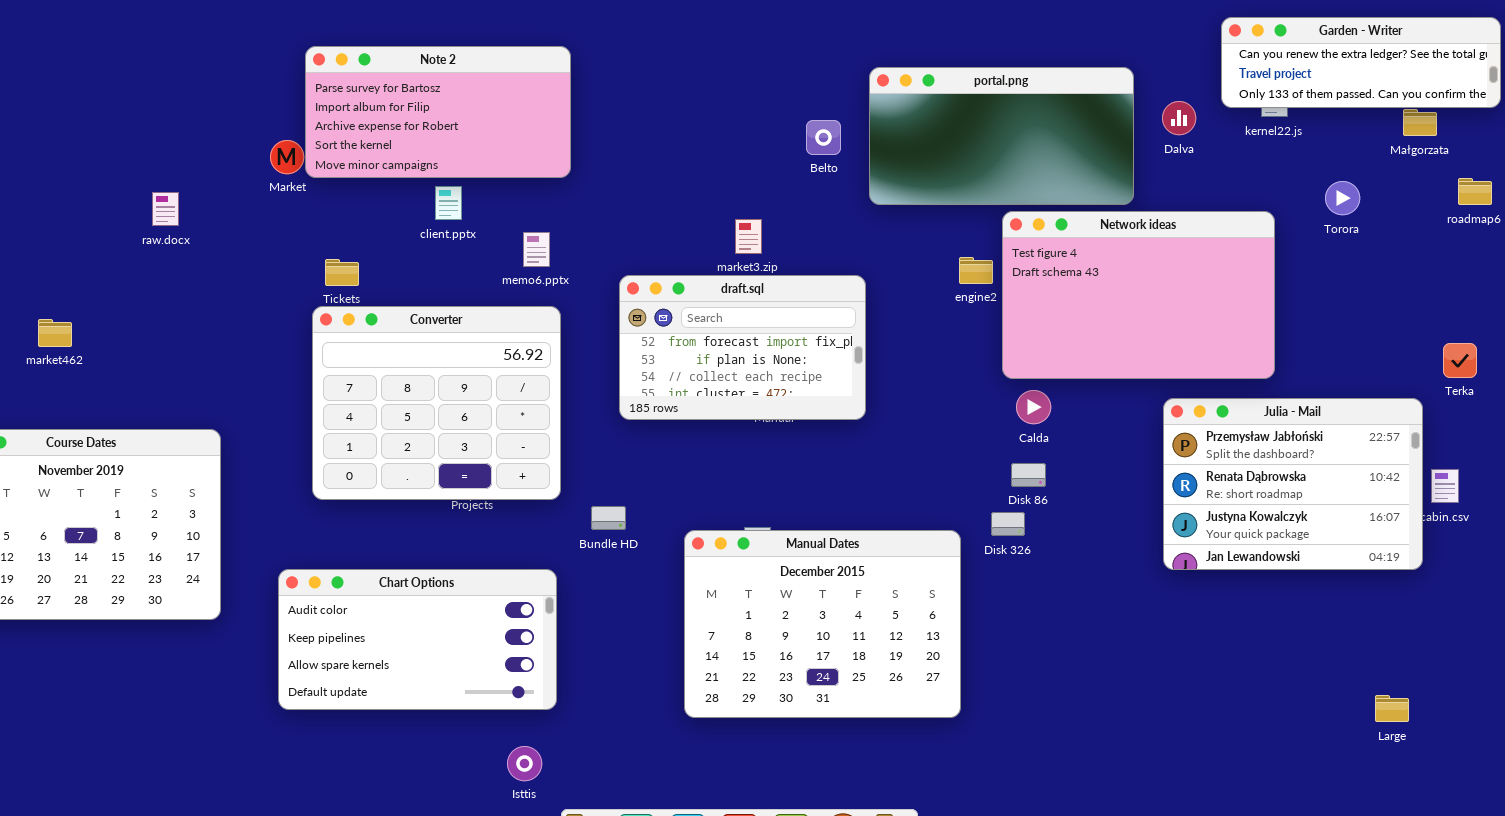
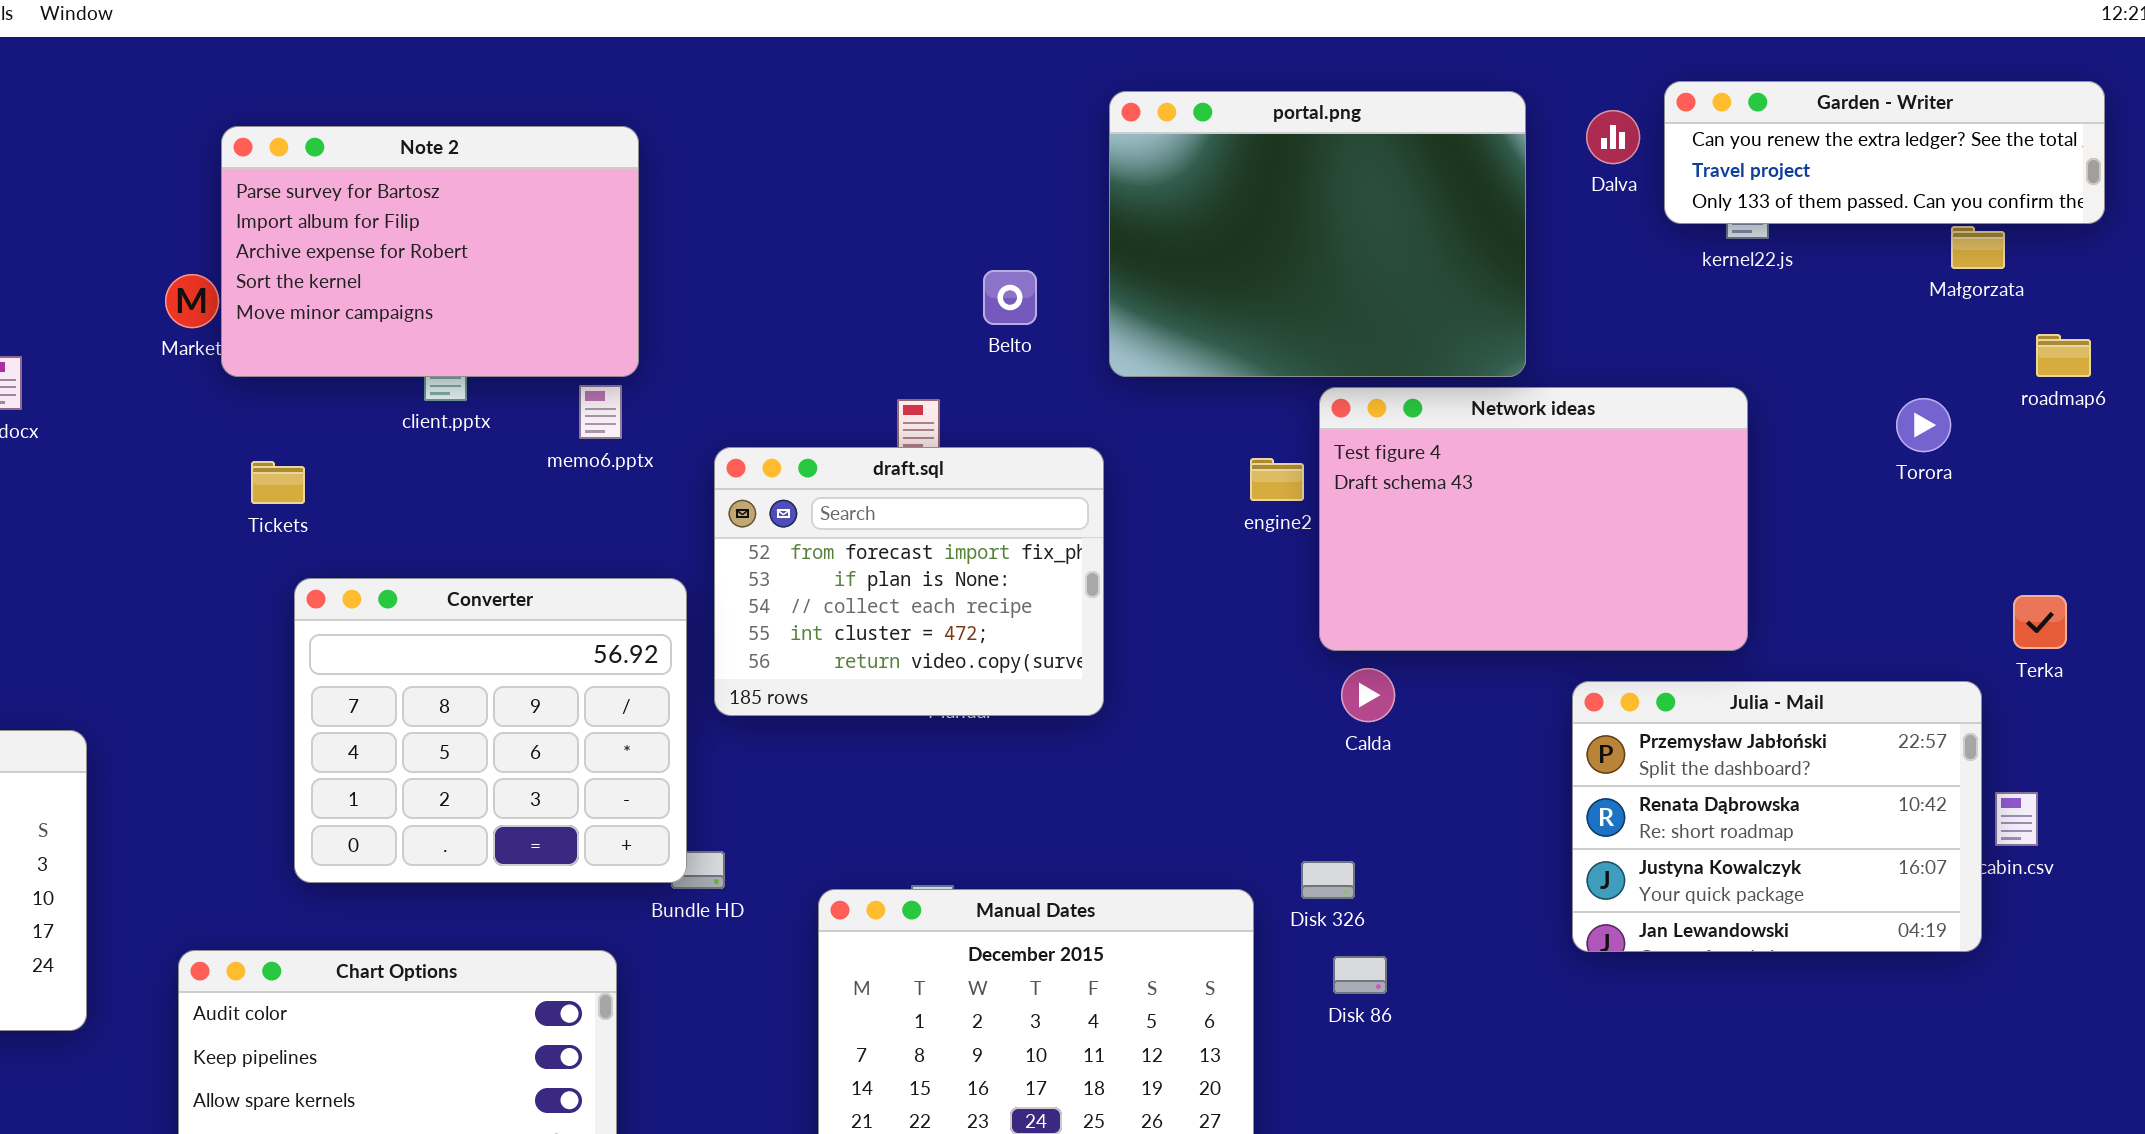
Note 2: [305,46,571,178] -> [221,126,639,377], resized
portal.png: [869,67,1134,205] -> [1109,91,1526,377], resized
Dalva: [1162,101,1196,135] -> [1586,110,1640,164], moved
Belto: [806,120,841,155] -> [983,270,1037,325], moved
Torora: [1325,181,1360,215] -> [1896,398,1951,452], moved
memo6.pptx: [523,232,550,267] -> [579,385,622,439], moved
draft.sql: [619,275,866,420] -> [714,447,1104,716], resized
Converter: [312,306,561,500] -> [294,578,687,883], moved
Disk 86: [1011,463,1046,487] -> [1333,956,1387,994], moved

